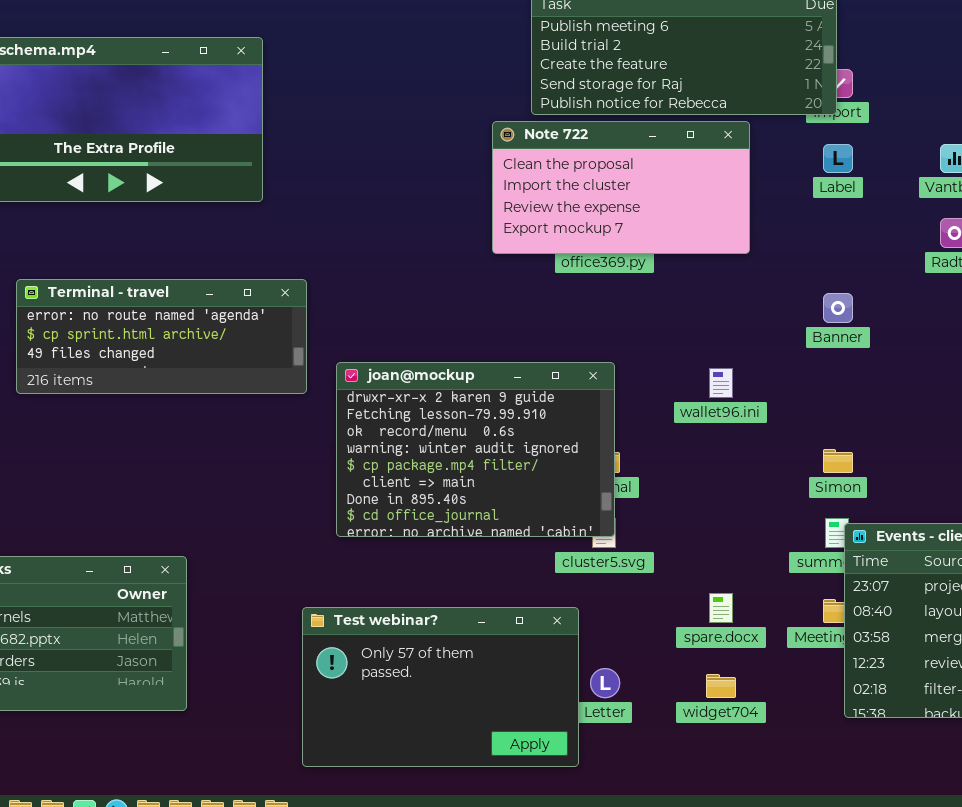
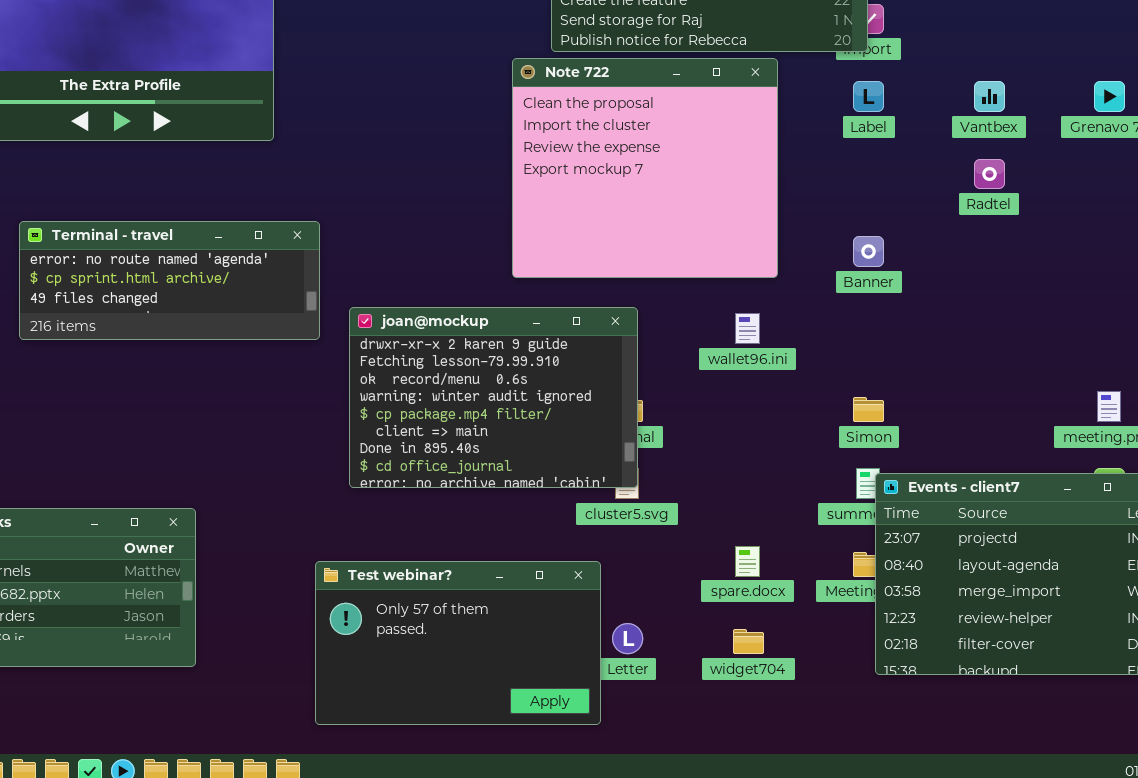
Note 722: [492,121,750,254] -> [512,58,778,278], resized

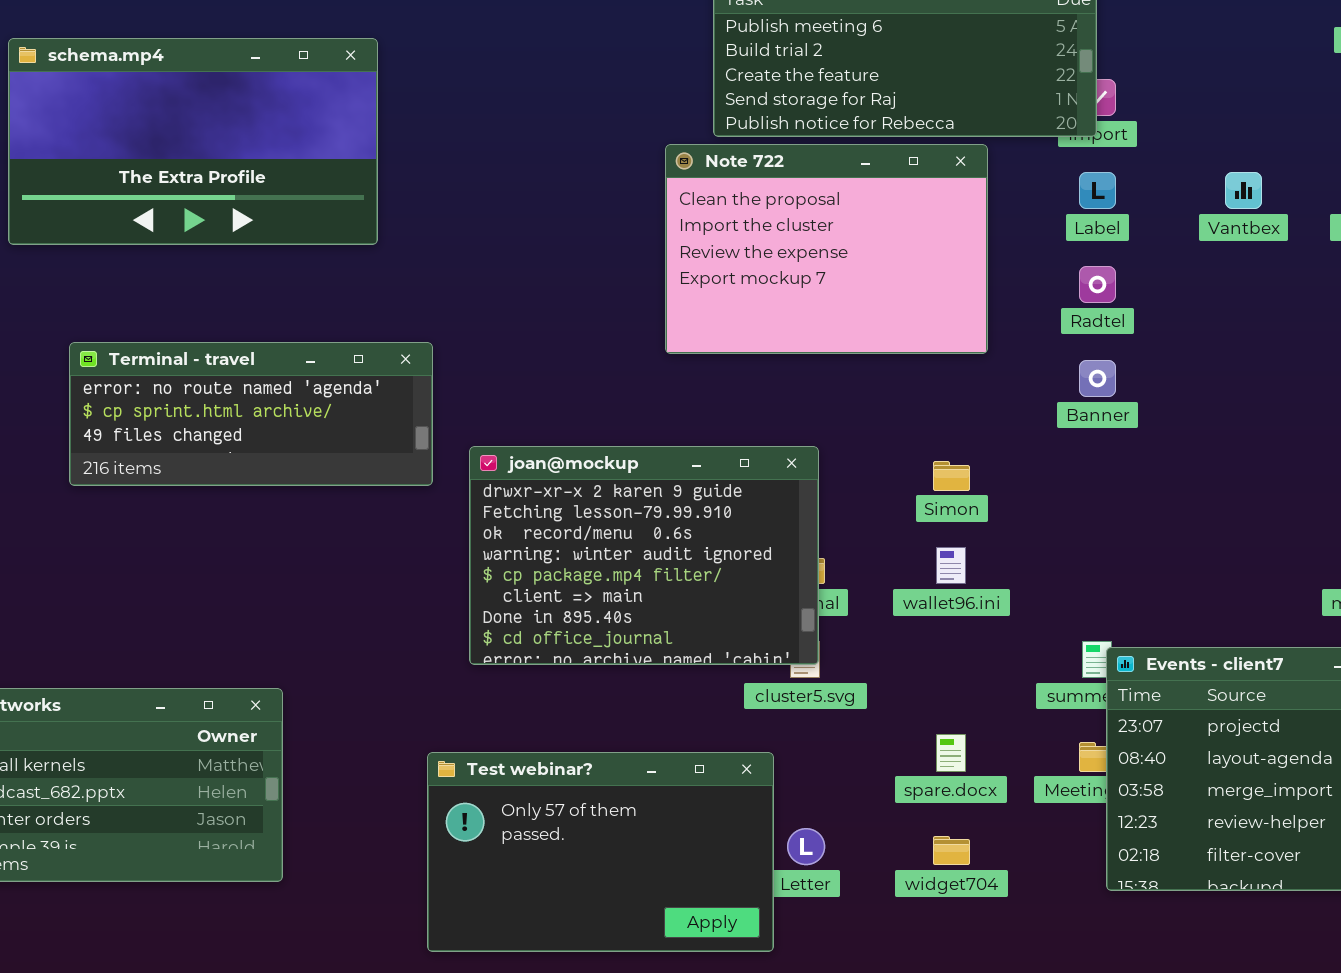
Note 722: [512,58,778,278] -> [665,144,988,354], resized
Radtel: [974,159,1005,189] -> [1079,266,1116,303], moved
wallet96.ini: [735,313,760,344] -> [936,547,966,584], moved
Simon: [853,397,884,422] -> [933,461,970,491], moved

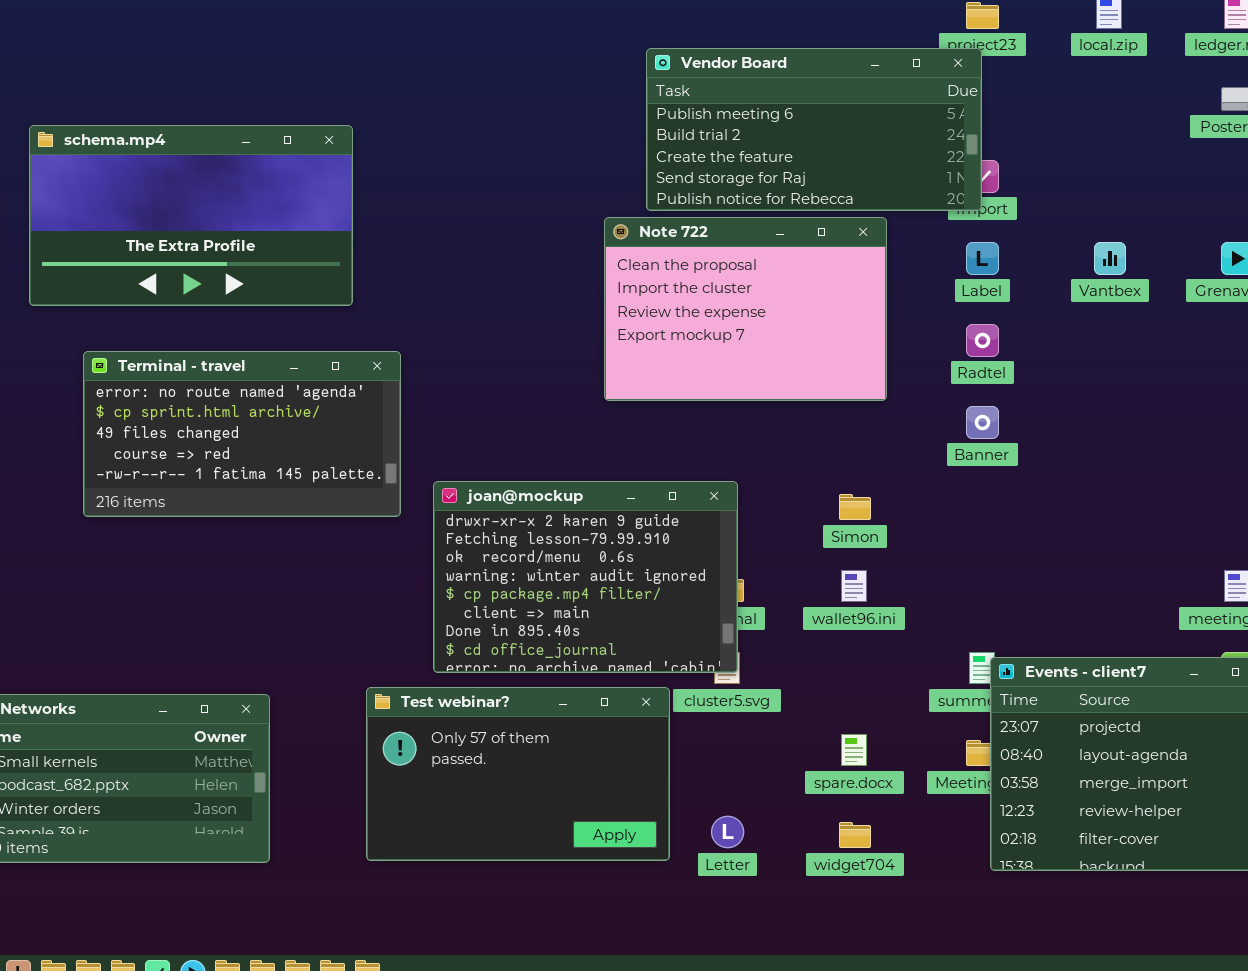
Terminal - travel: [69,342,433,486] -> [83,351,401,517], resized
Test webinar?: [427,752,774,952] -> [366,687,670,861], moved

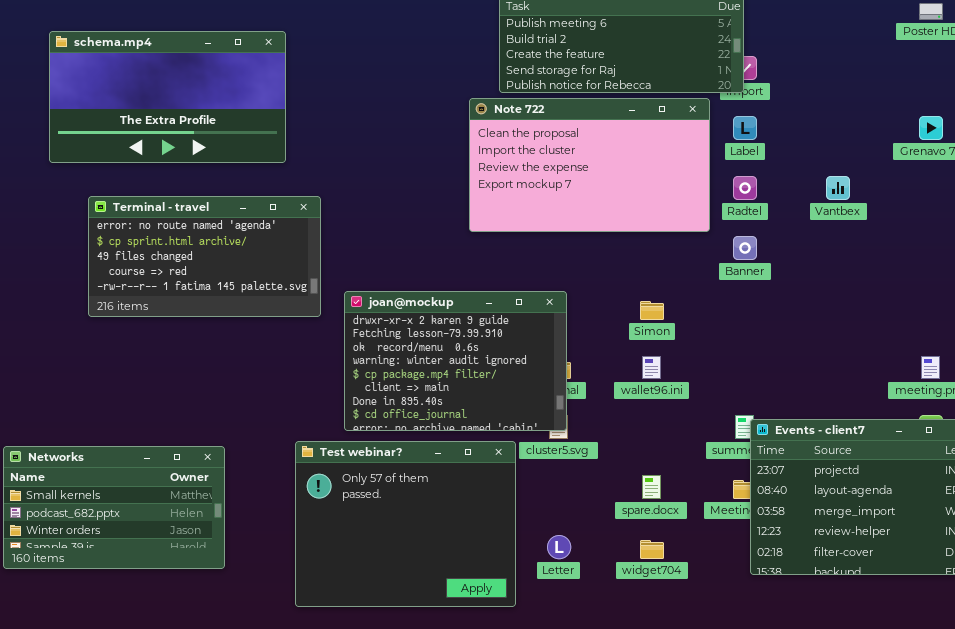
Note 722: [604,217,887,401] -> [469,98,710,232], resized
Vantbex: [1094,242,1126,275] -> [826,176,850,200], moved
Test webinar?: [366,687,670,861] -> [295,441,516,607], resized

